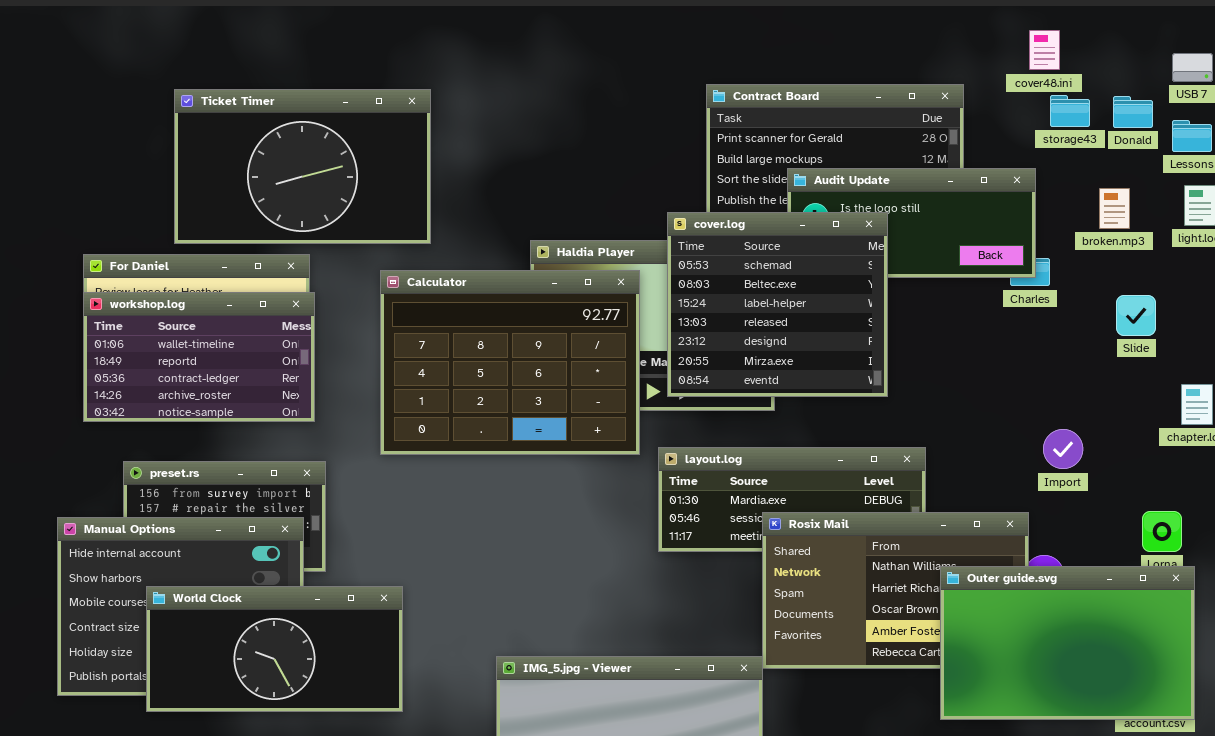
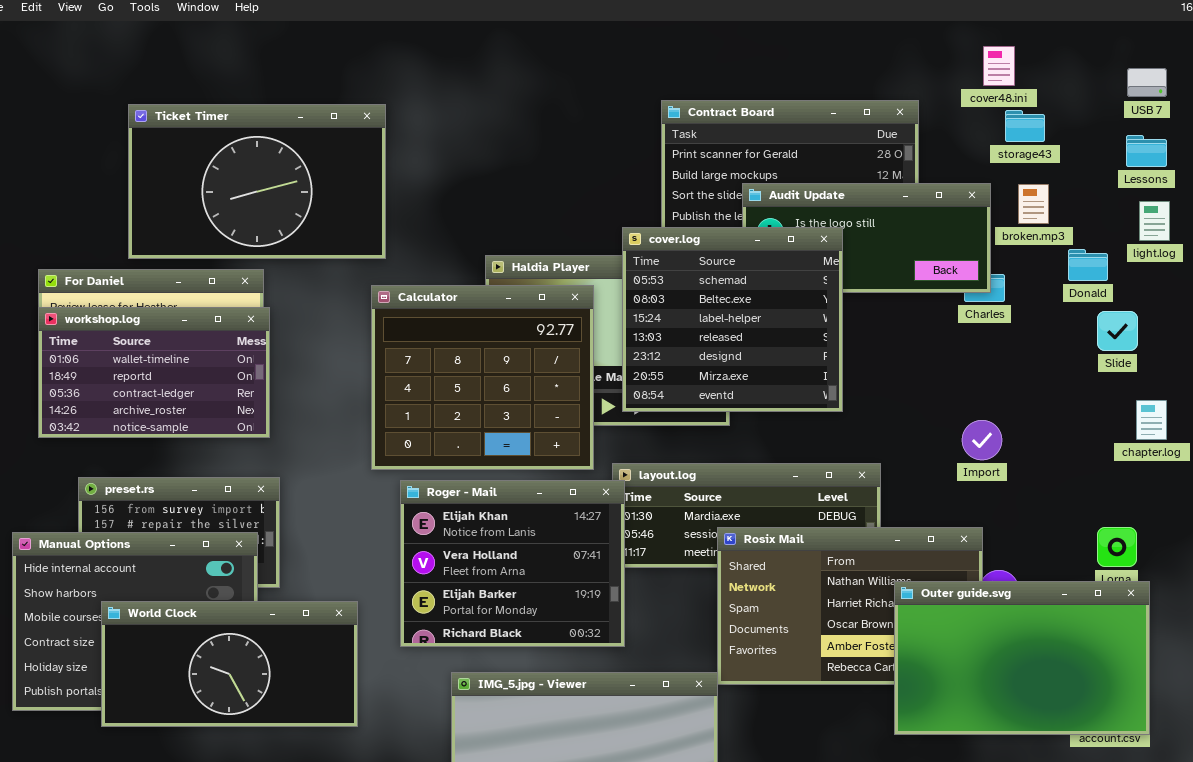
Donald: [1113,96,1153,128] -> [1068,249,1108,281], moved
broken.mp3: [1099,188,1130,229] -> [1018,184,1049,224], moved
Calculator: [380,270,640,455] -> [371,285,594,470], resized
Slide: [1116,295,1156,336] -> [1097,311,1138,351], moved
Import: [1043,429,1083,469] -> [962,420,1002,460], moved
Roger - Mail: none -> [400,480,625,647], opened

